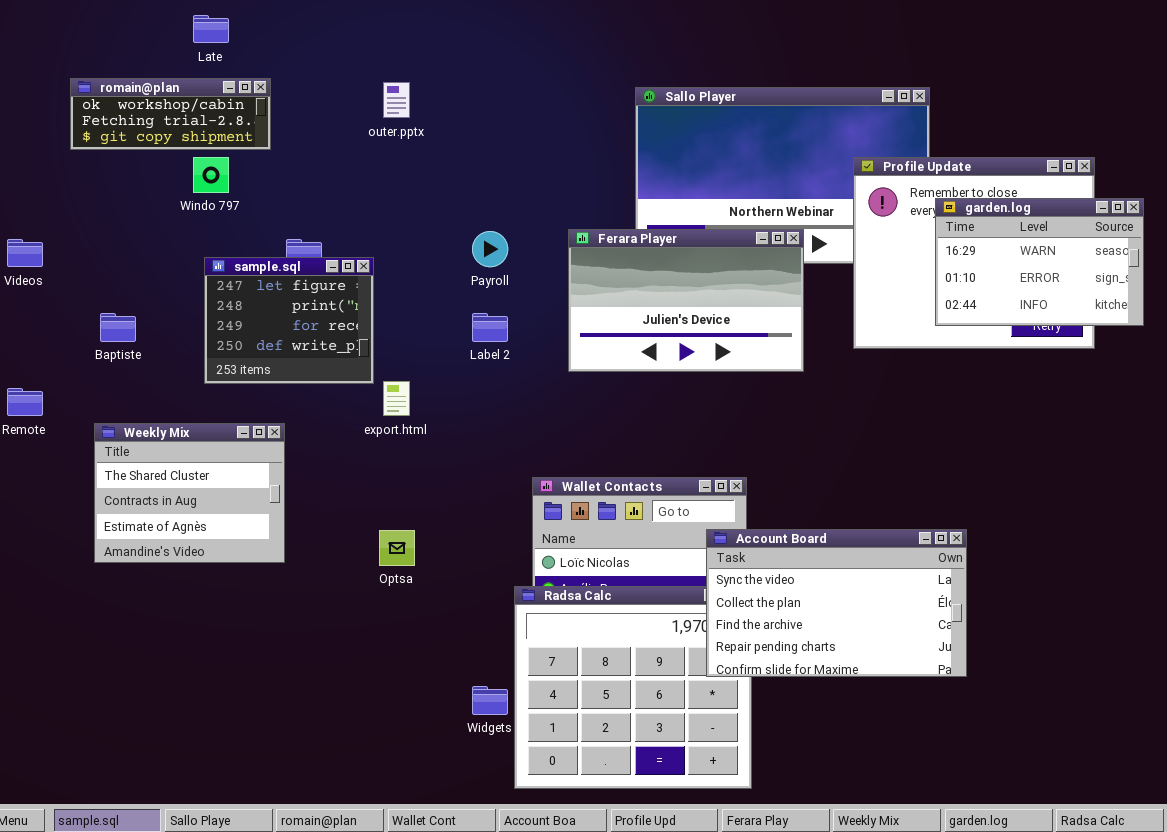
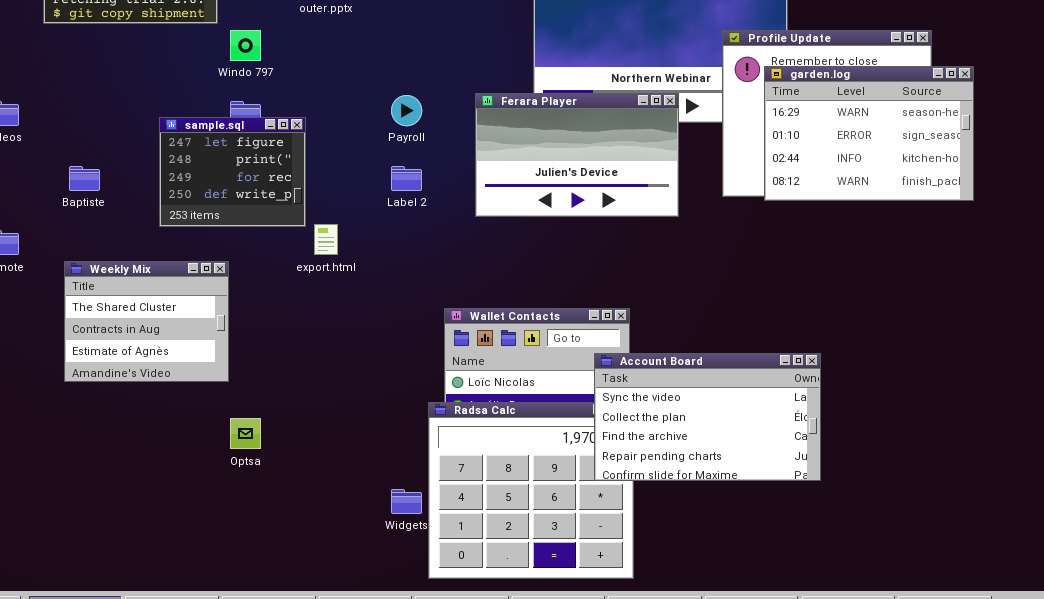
Windo 797: [193,157,229,193] -> [230,30,261,61], moved
garden.log: [935,198,1144,326] -> [764,66,974,201], resized
Optsa: [379,530,415,566] -> [230,418,261,449], moved

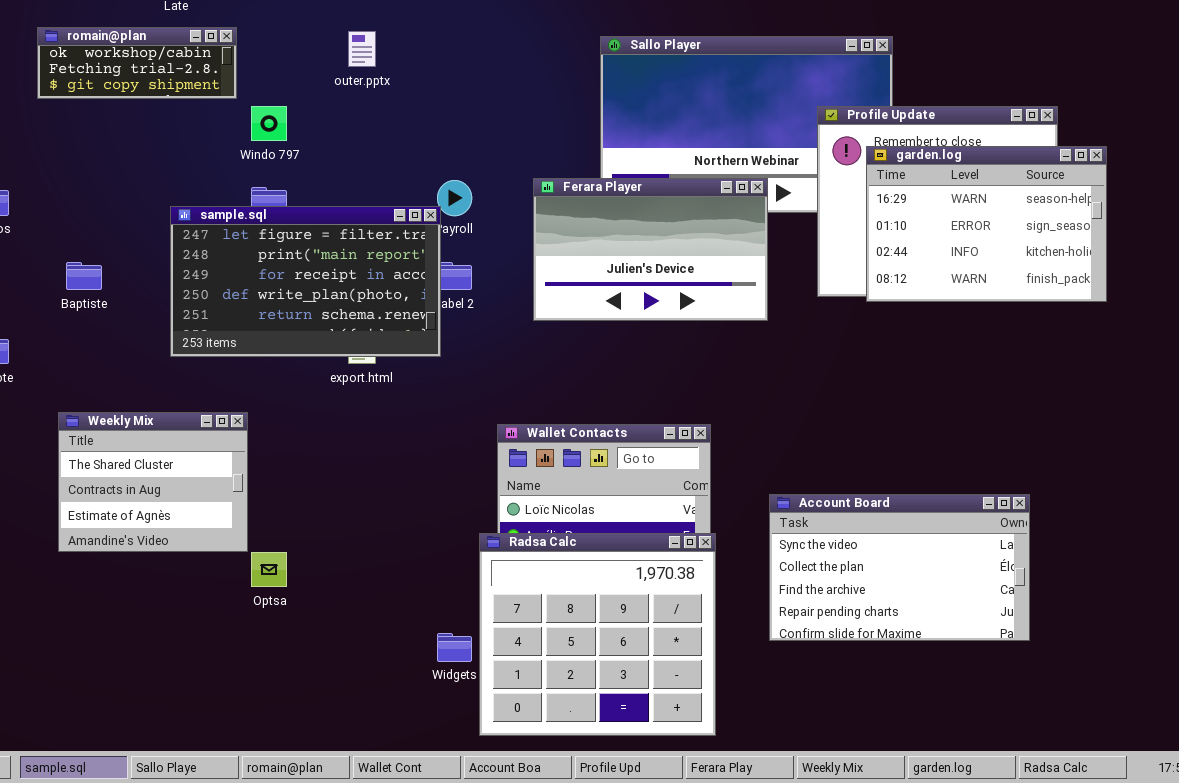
sample.sql: [159,117,306,227] -> [170,206,441,357], resized
Weekly Mix: [64,261,229,382] -> [58,412,248,552], moved
Account Board: [594,353,821,481] -> [769,494,1030,641], moved

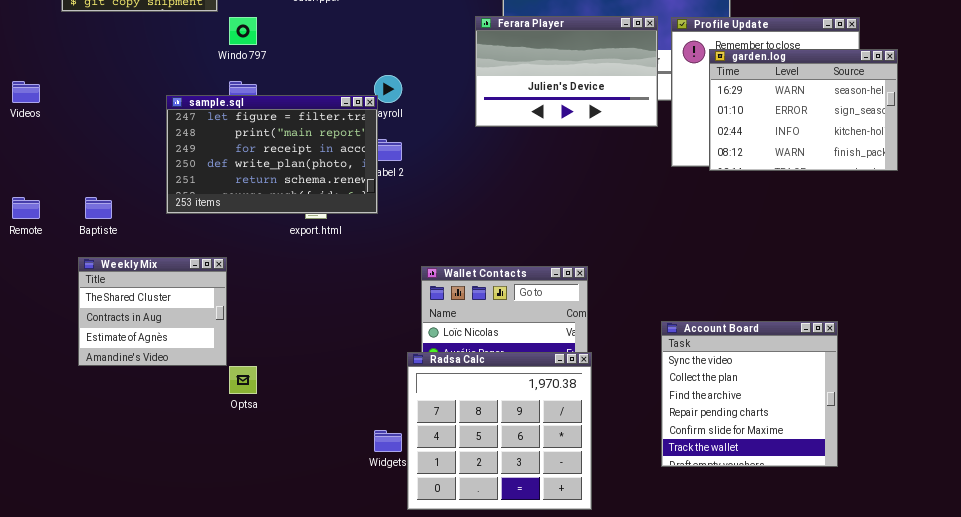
Ferara Player: [533,178,768,321] -> [475,16,658,127], moved
Baptiste: [66,262,102,290] -> [85,197,112,219], moved
Account Board: [769,494,1030,641] -> [661,321,838,467], resized

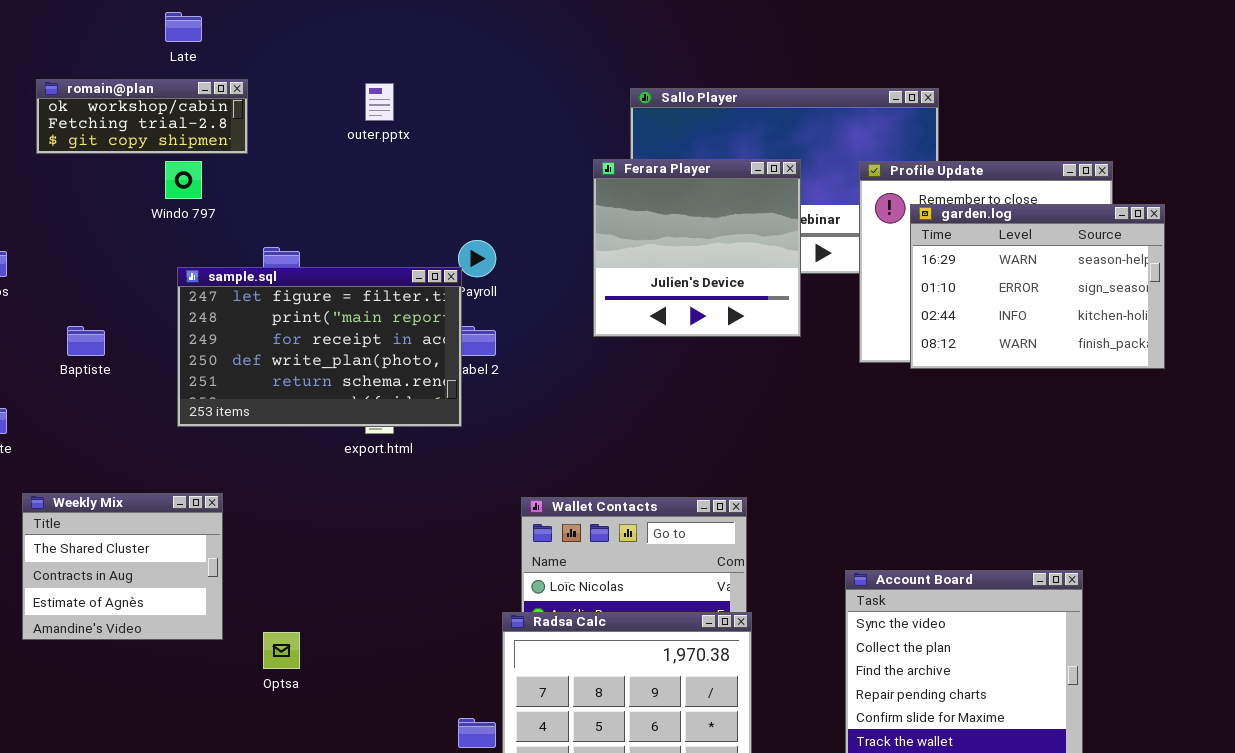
Ferara Player: [475,16,658,127] -> [593,159,801,337], resized
Windo 797: [229,17,257,45] -> [165,161,202,199], moved
Baptiste: [85,197,112,219] -> [67,326,105,356], moved
Weekly Mix: [78,257,227,366] -> [22,493,223,640], moved

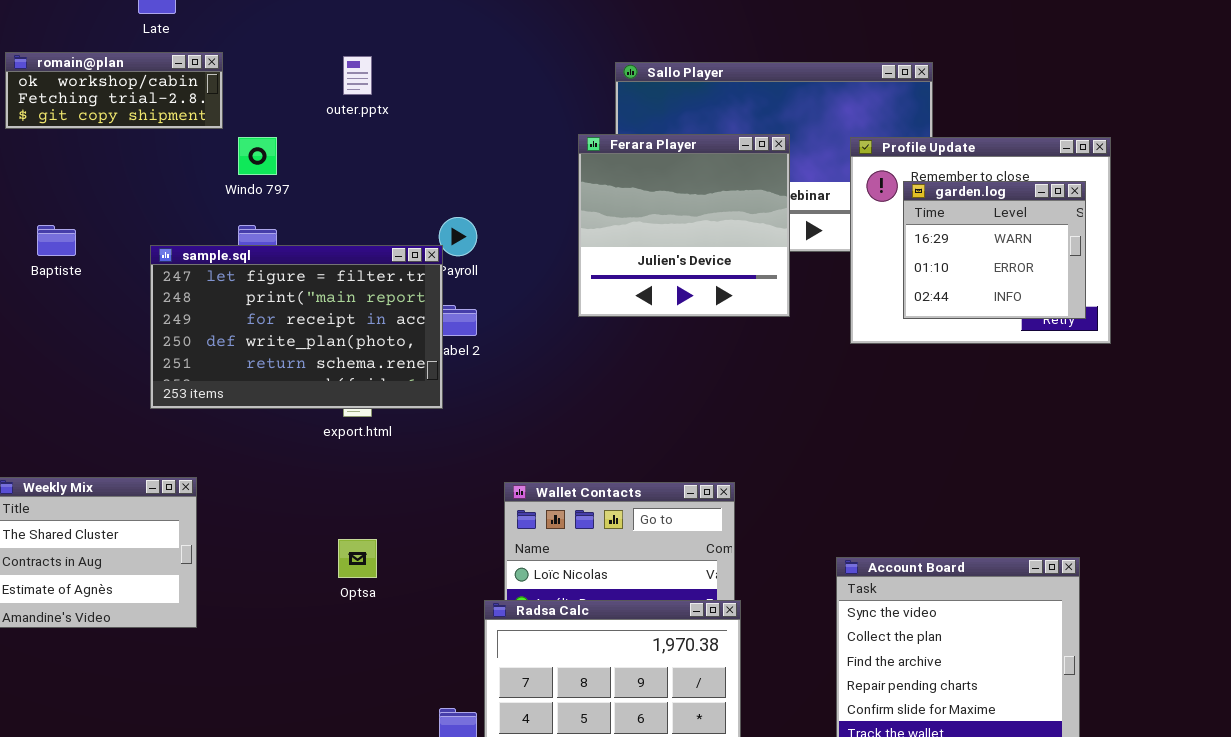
Windo 797: [165,161,202,199] -> [238,137,277,175], moved
garden.log: [910,204,1165,369] -> [903,181,1086,319], resized
Baptiste: [67,326,105,356] -> [37,225,76,256], moved
Optsa: [263,632,300,669] -> [338,539,377,578], moved

